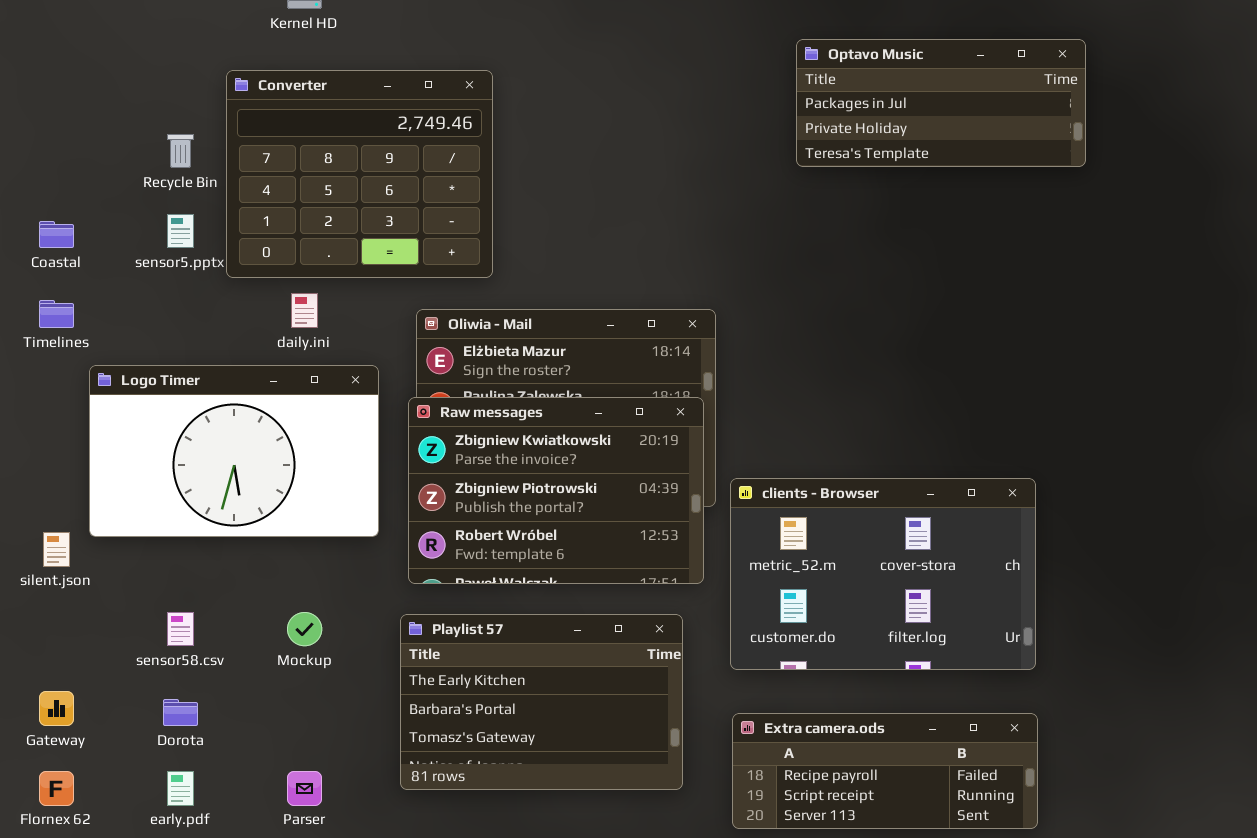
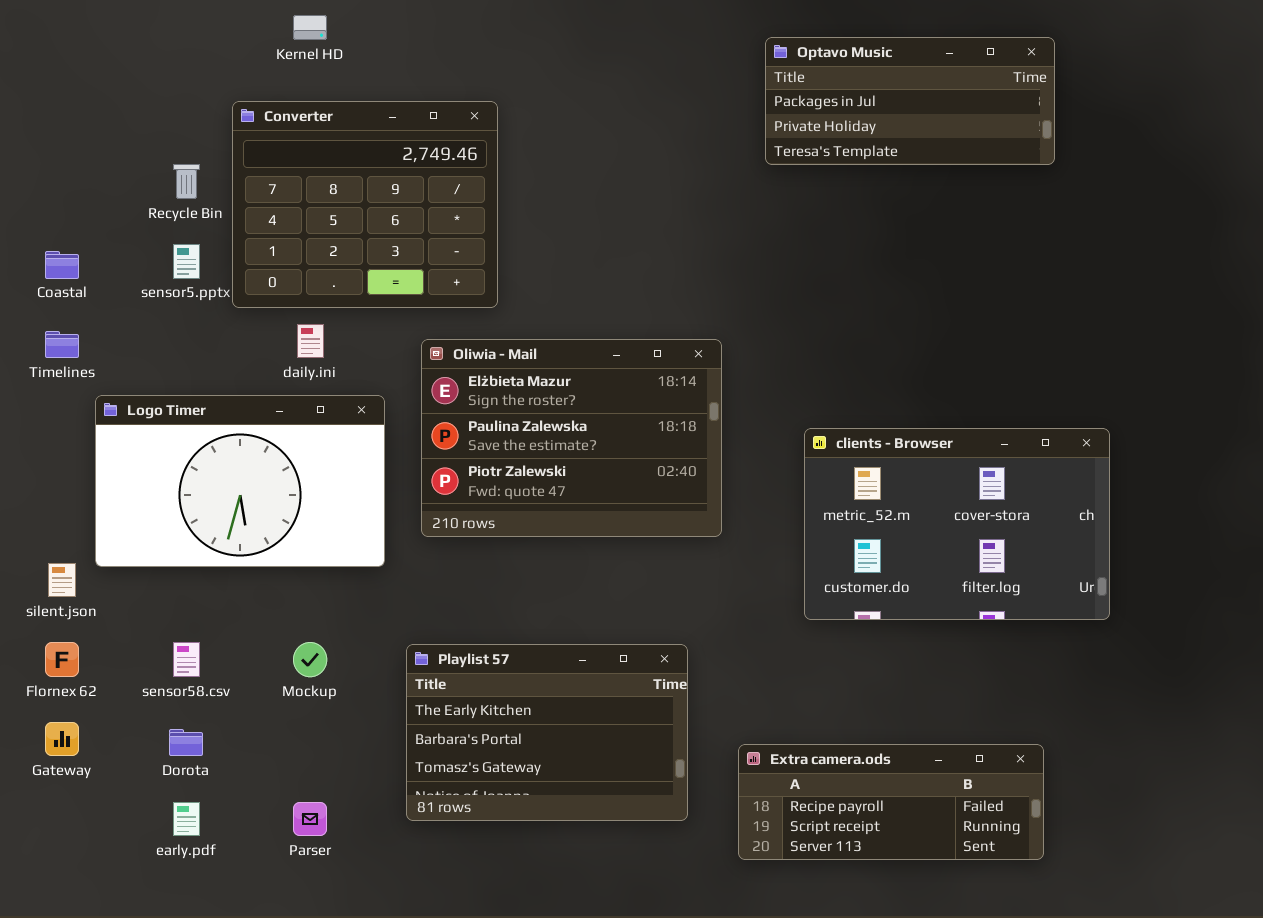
Optavo Music: [796,39,1086,167] -> [765,37,1055,165], moved
Raw messages: [408,397,704,584] -> none, closed
clients - Browser: [730,478,1036,670] -> [804,428,1110,620], moved
Flornex 62: [39,771,74,806] -> [45,642,79,677], moved

